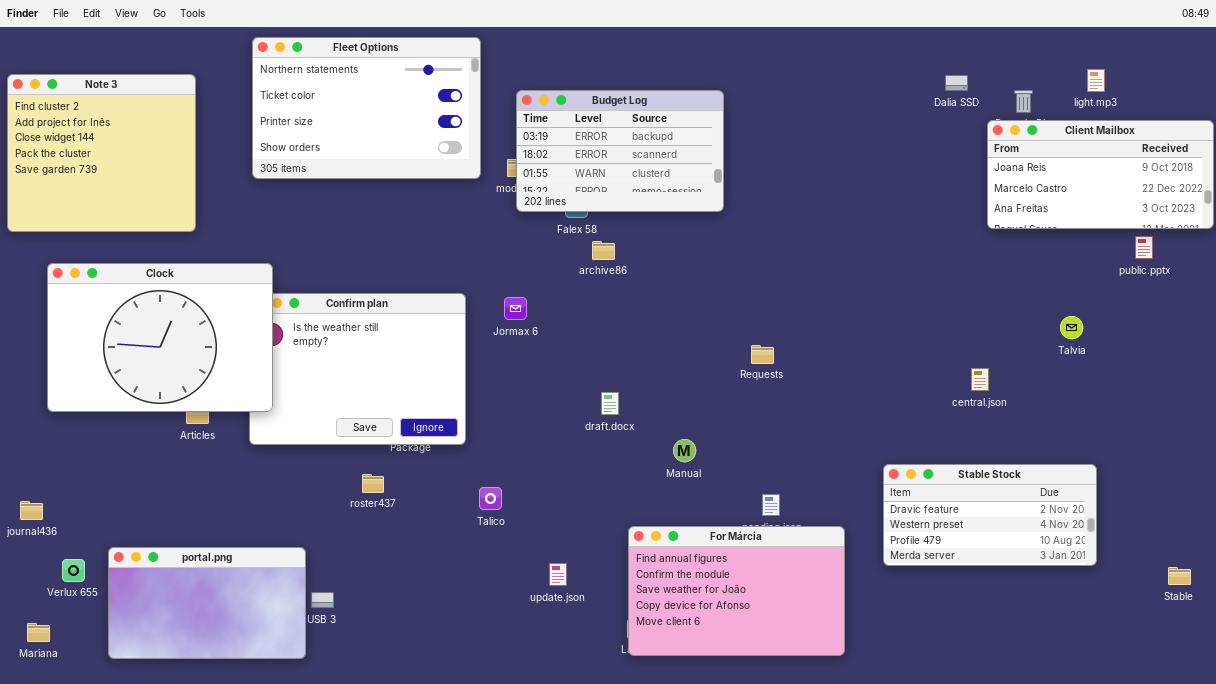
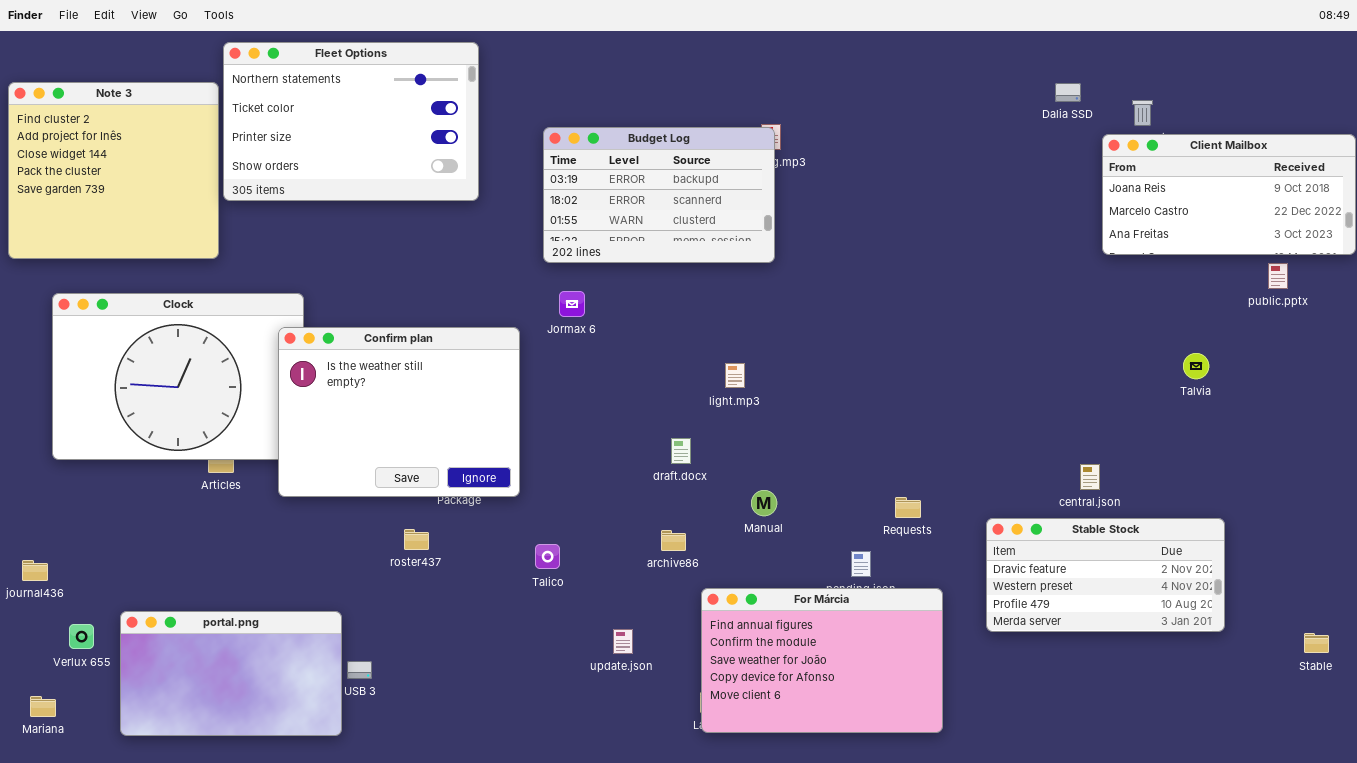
Fleet Options: [252,37,481,179] -> [223,42,479,201], moved
light.mp3: [1087,69,1105,92] -> [725,363,745,388], moved
Budget Log: [516,90,724,212] -> [543,127,775,263], moved
archive86: [592,241,615,260] -> [661,530,686,551], moved
Confirm plan: [249,293,466,445] -> [278,327,520,497], raised
Jormax 6: [504,297,527,320] -> [559,291,585,317], moved
Requests: [751,345,774,364] -> [895,497,921,518], moved
central.json: [971,368,989,391] -> [1080,464,1100,490], moved

